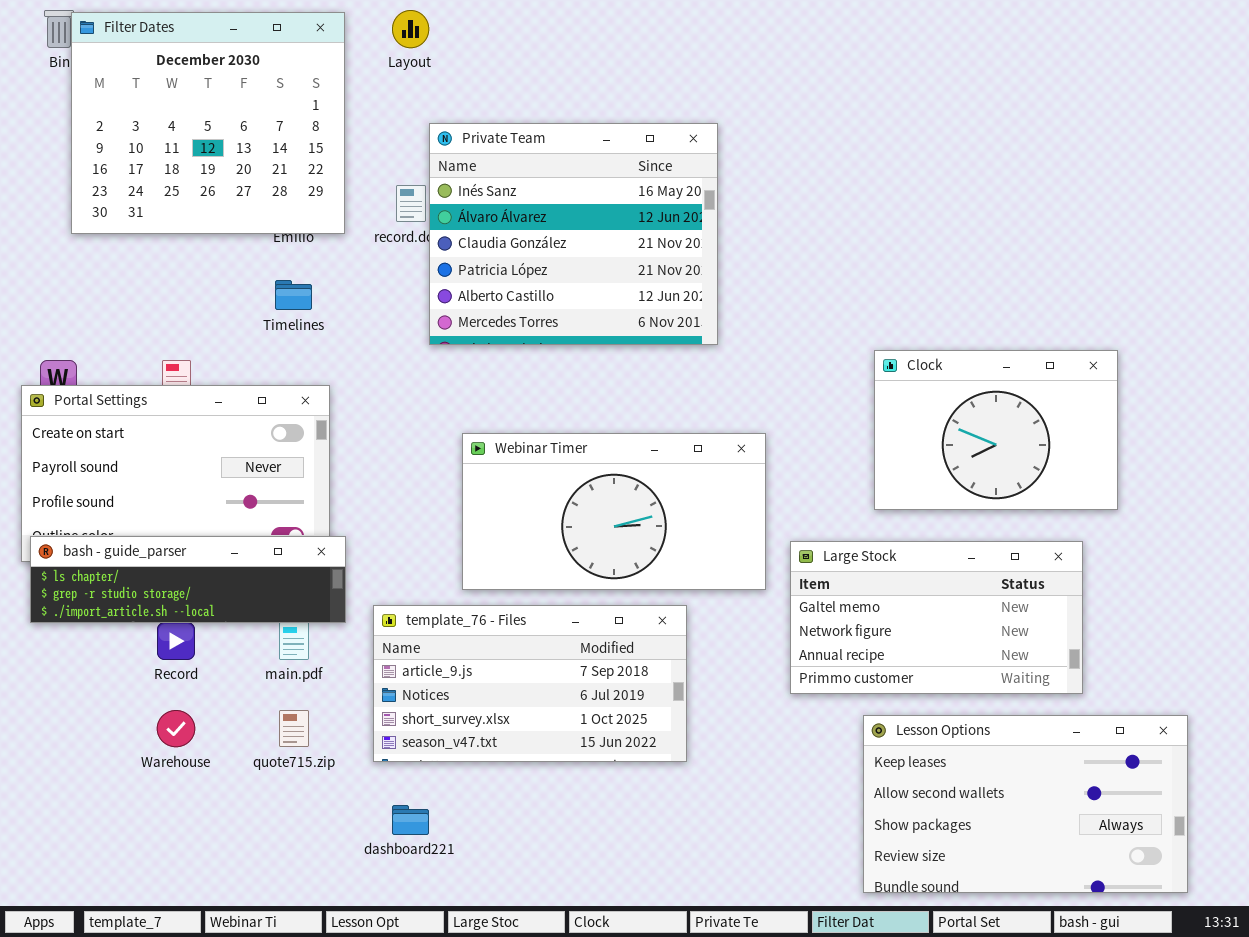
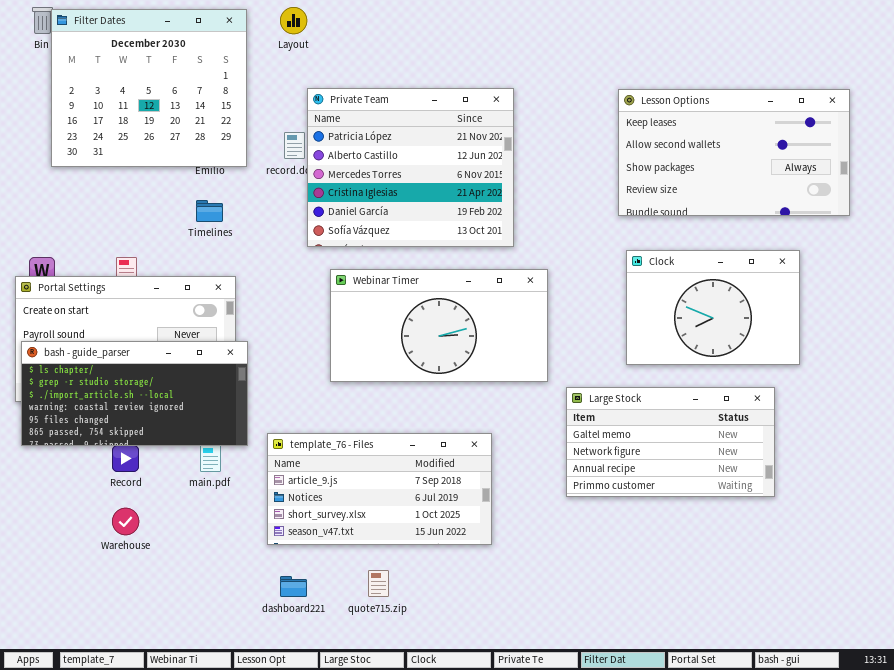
Private Team: [429,123,718,345] -> [307,88,514,247], scrolled down 3 rows
Webinar Timer: [462,433,766,590] -> [330,269,548,382], moved
bash - guide_parser: [30,536,346,623] -> [21,341,248,446], resized
quote715.zip: [279,710,309,747] -> [368,570,389,597], moved
Lesson Options: [863,715,1188,893] -> [618,89,850,216], moved

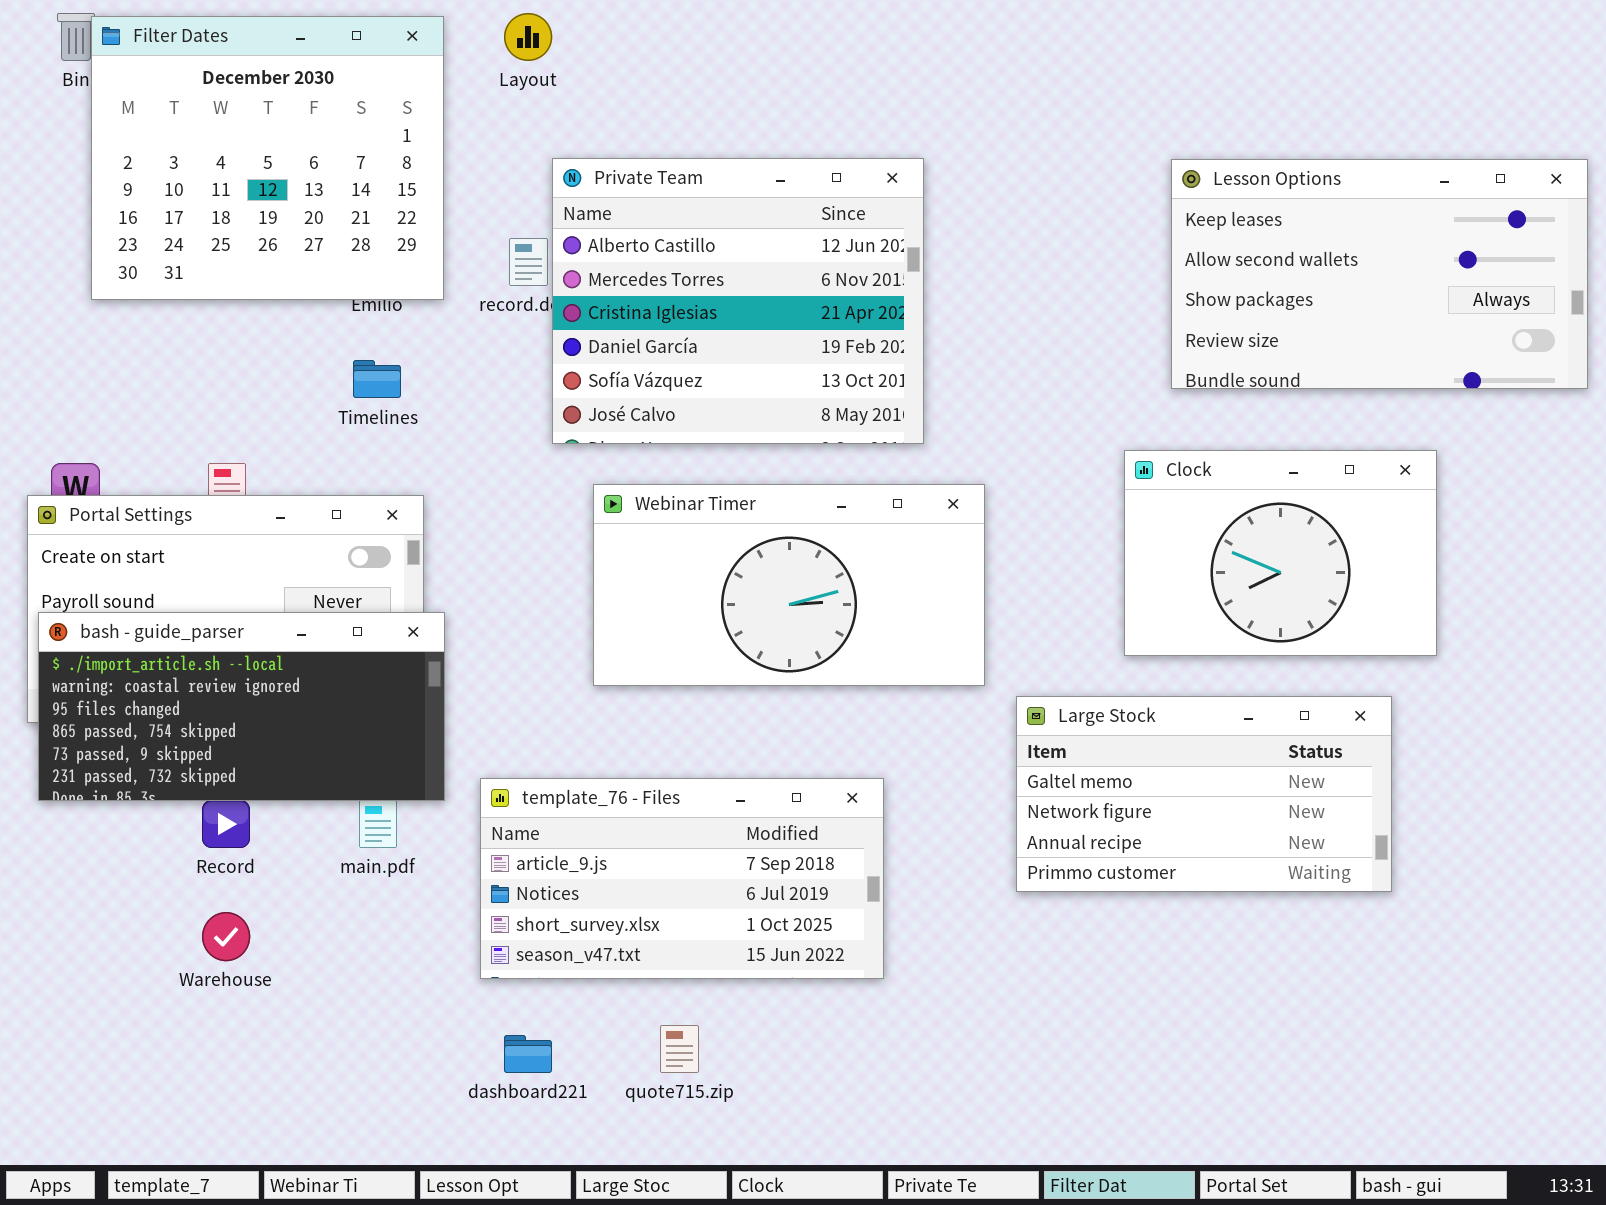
Private Team: [307,88,514,247] -> [552,158,924,444], scrolled down 1 row
Lesson Options: [618,89,850,216] -> [1171,159,1588,389], moved
bash - guide_parser: [21,341,248,446] -> [38,612,445,801], scrolled down 2 rows

